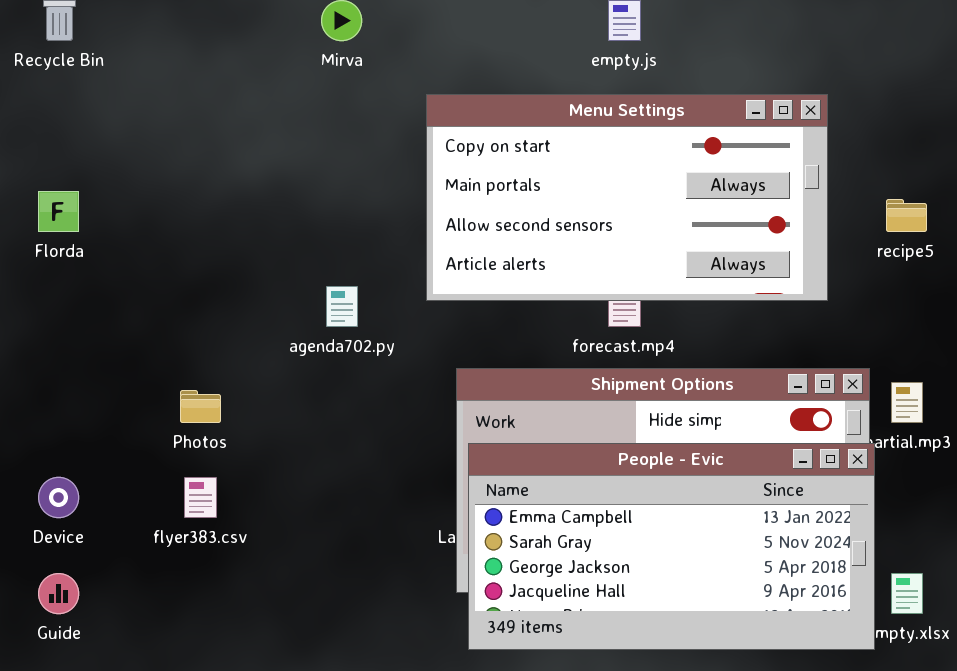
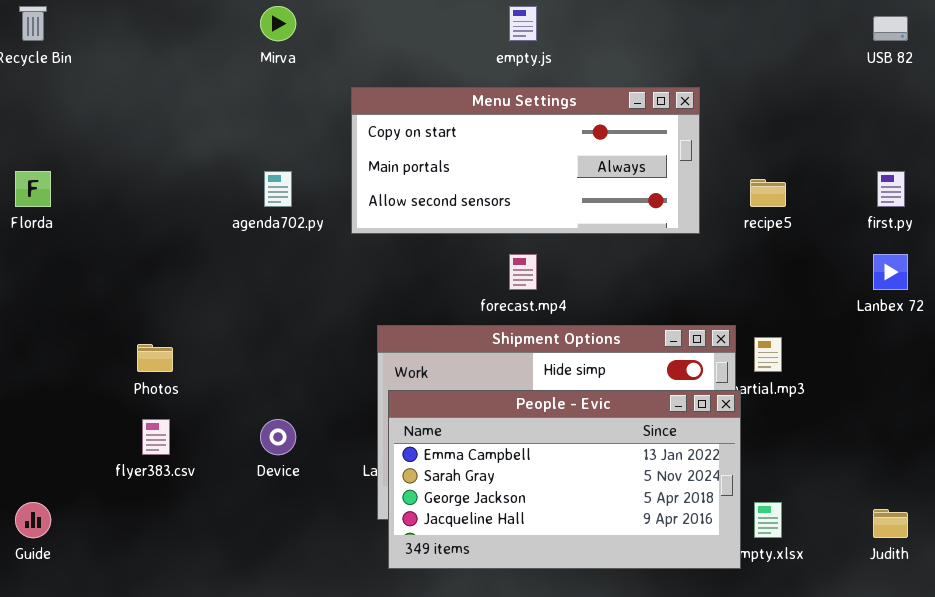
Menu Settings: [426,94,828,301] -> [351,87,700,234], resized
agenda702.py: [326,286,358,327] -> [264,171,292,207], moved
Device: [38,477,79,518] -> [260,419,296,455], moved

